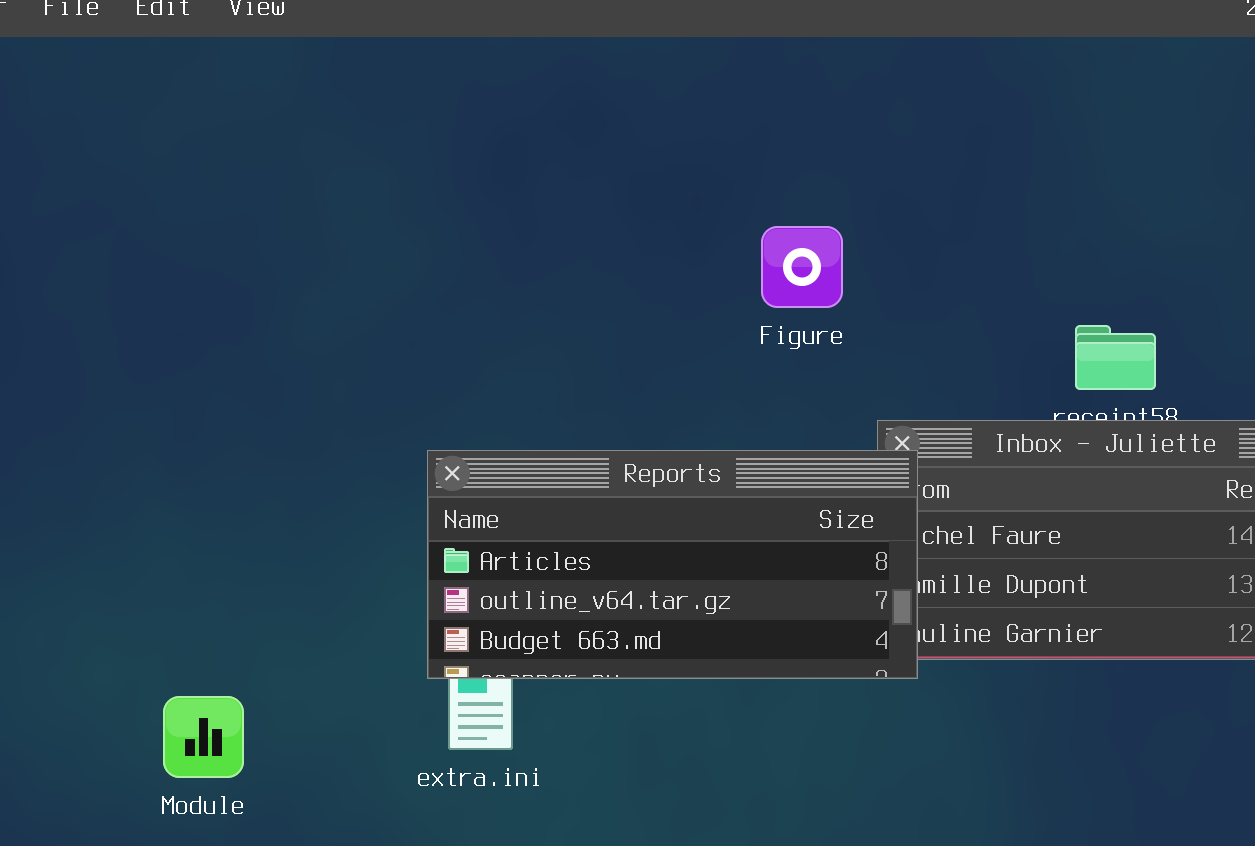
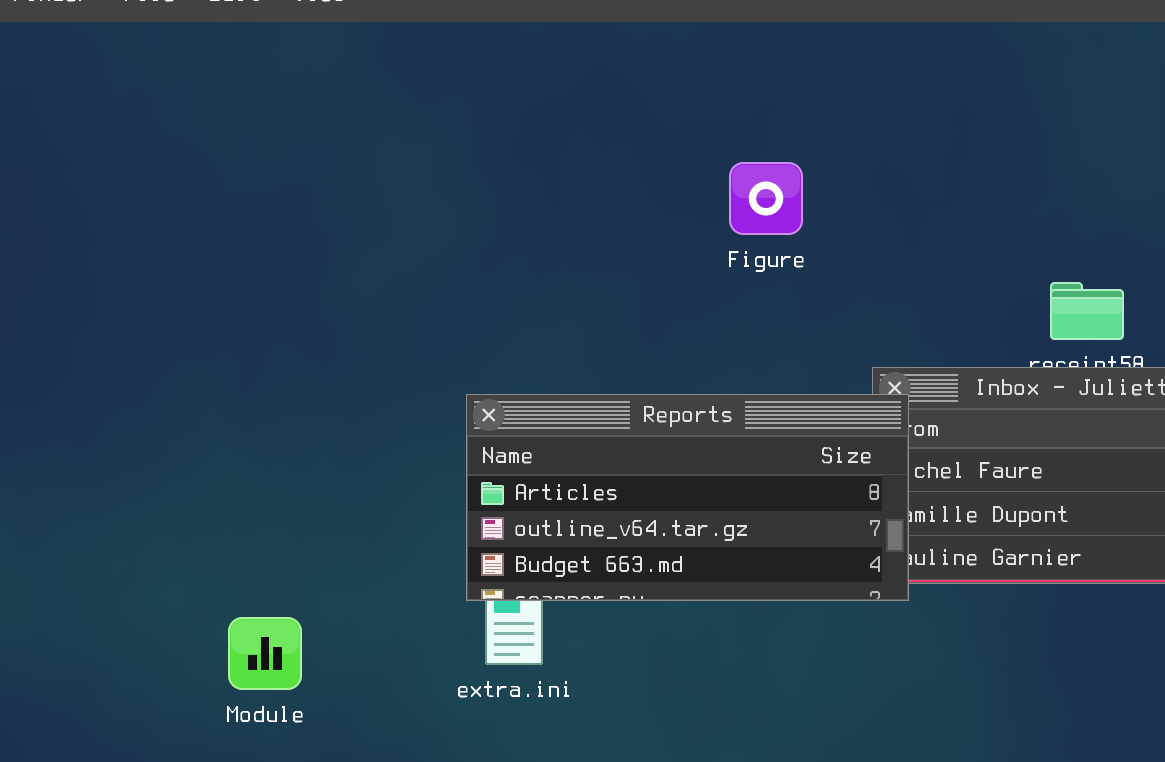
Figure: [761,226,843,308] -> [729,162,803,235], moved

